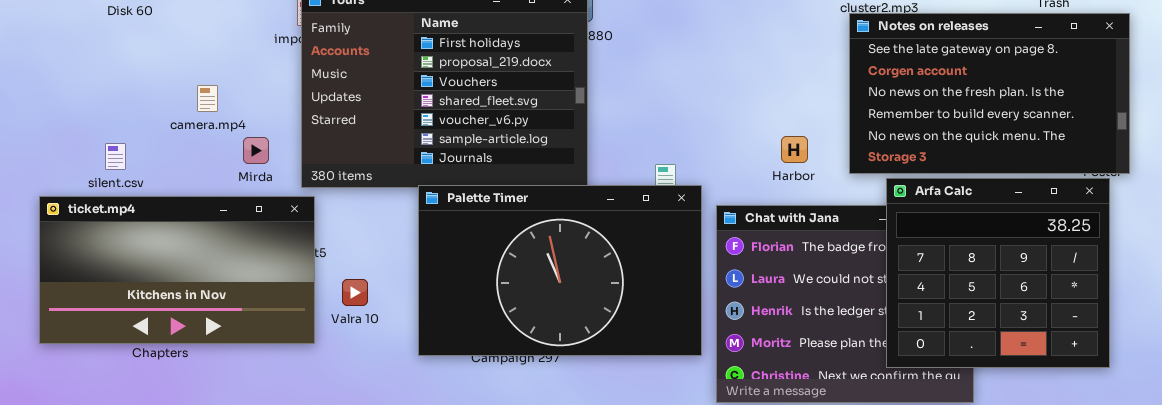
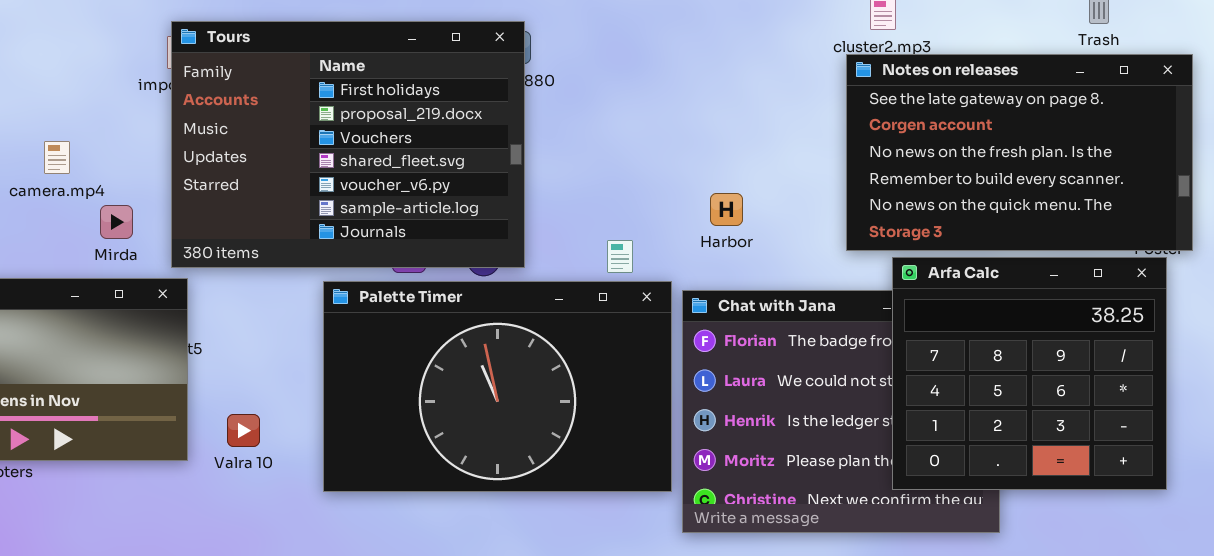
Harbor: [781,136,808,163] -> [710,193,743,226], moved
Palette Timer: [418,185,702,356] -> [323,281,672,492], moved
Valra 10: [342,279,368,306] -> [227,414,260,447], moved

